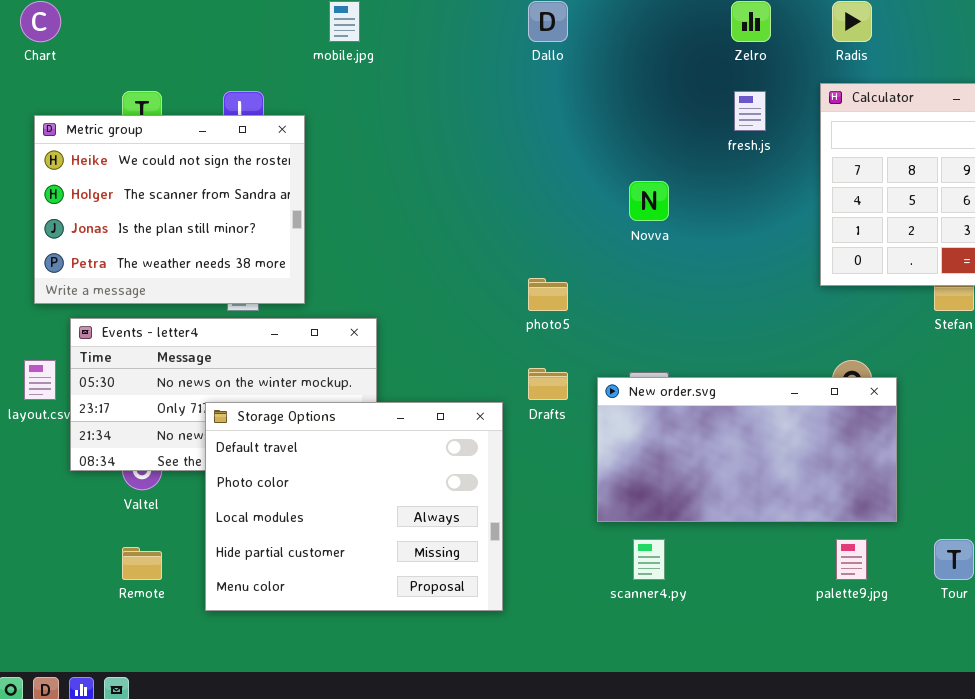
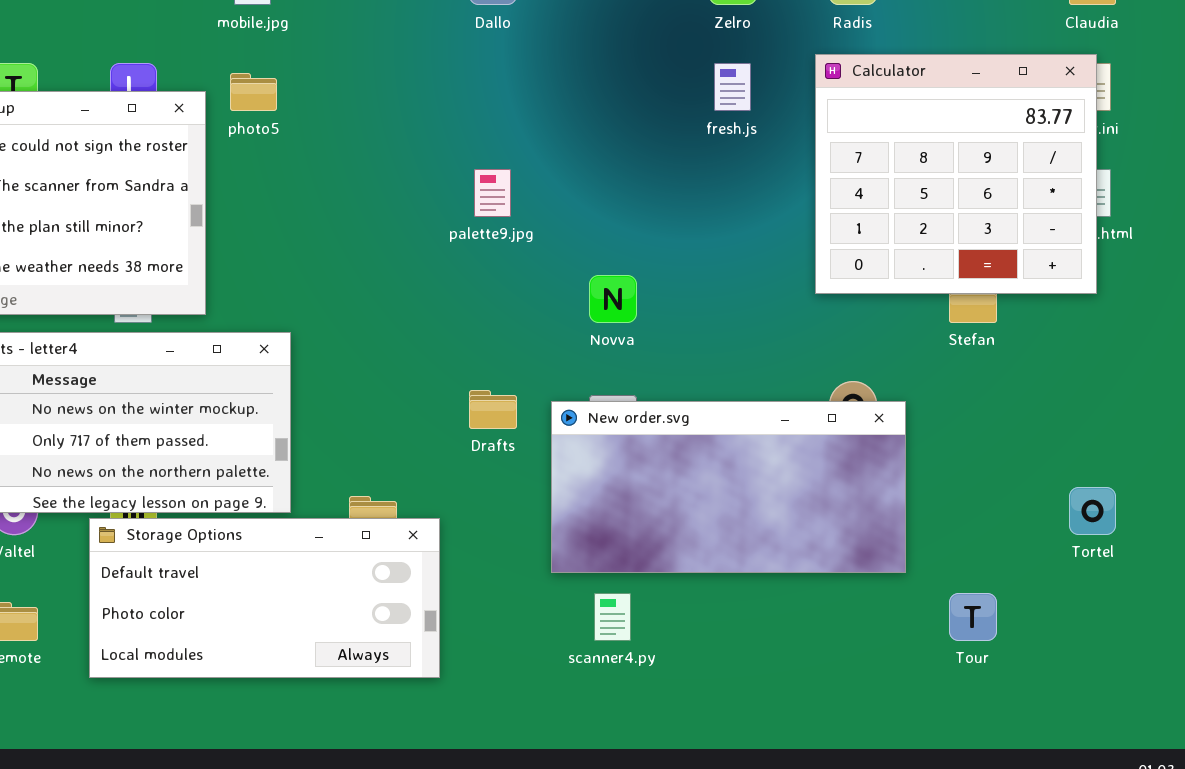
Novva: [629,181,669,221] -> [589,275,637,323], moved
photo5: [528,278,568,311] -> [230,73,277,111], moved
Storage Options: [205,402,503,611] -> [89,518,440,678], resized
palette9.jpg: [836,539,867,580] -> [474,169,511,217], moved

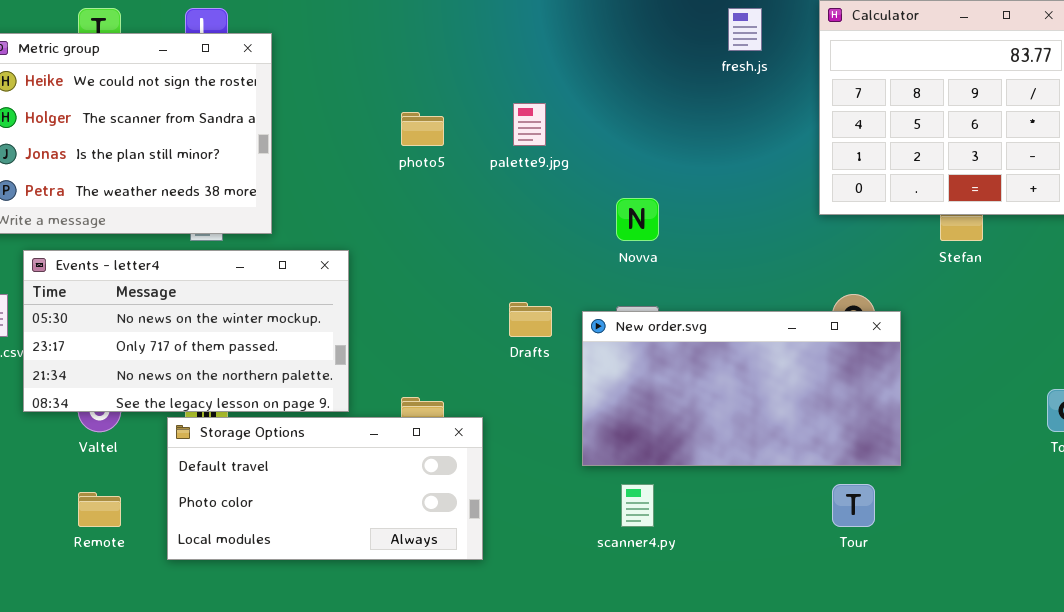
photo5: [230,73,277,111] -> [401,112,444,146], moved
Tour: [949,593,997,641] -> [832,484,875,527], moved

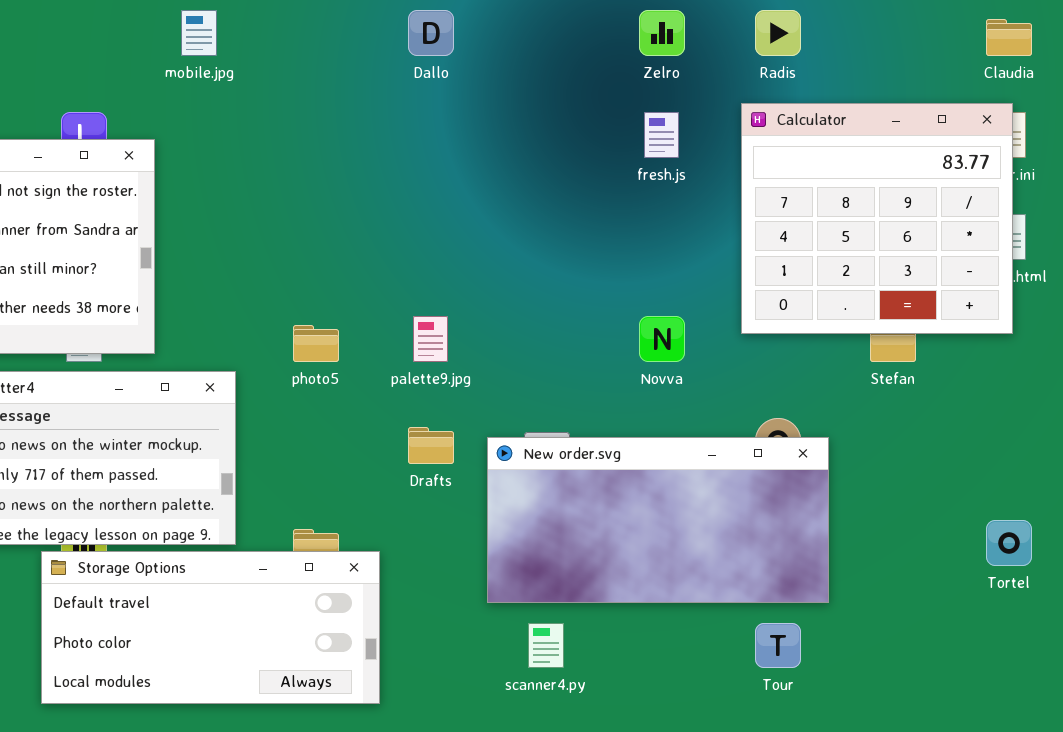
palette9.jpg: [513,103,546,146] -> [413,316,448,362], moved
photo5: [401,112,444,146] -> [293,325,339,362], moved
Novva: [616,198,659,241] -> [639,316,685,362], moved

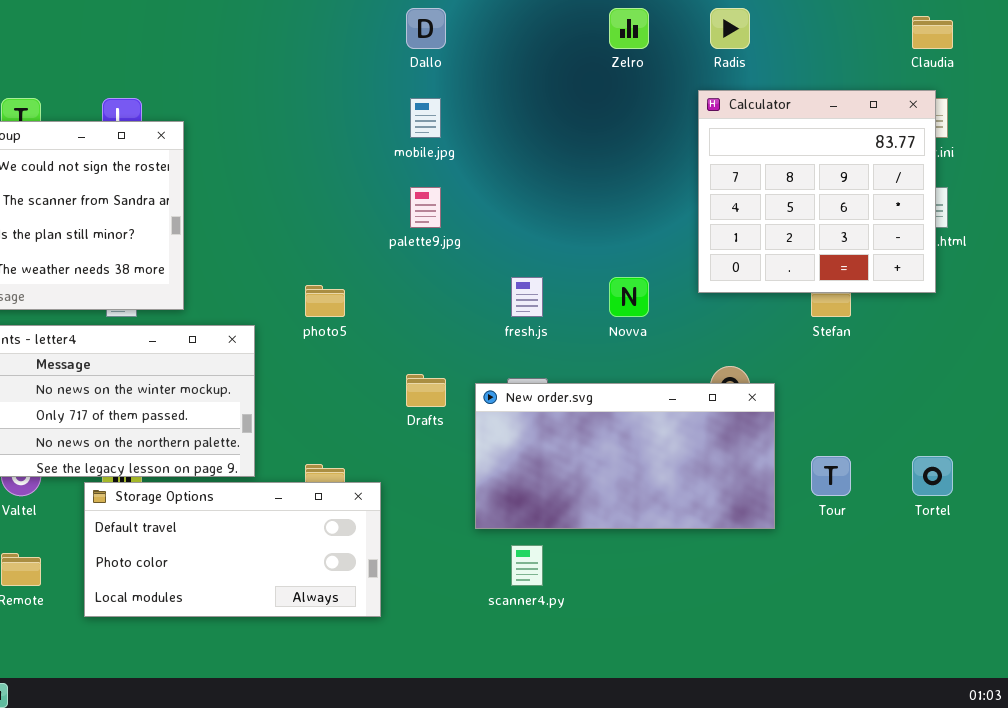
mobile.jpg: [181,10,217,56] -> [410,98,441,138], moved
fresh.js: [644,112,679,158] -> [511,277,543,317], moved
palette9.jpg: [413,316,448,362] -> [410,187,441,228], moved
Tour: [755,623,801,668] -> [811,456,851,496], moved

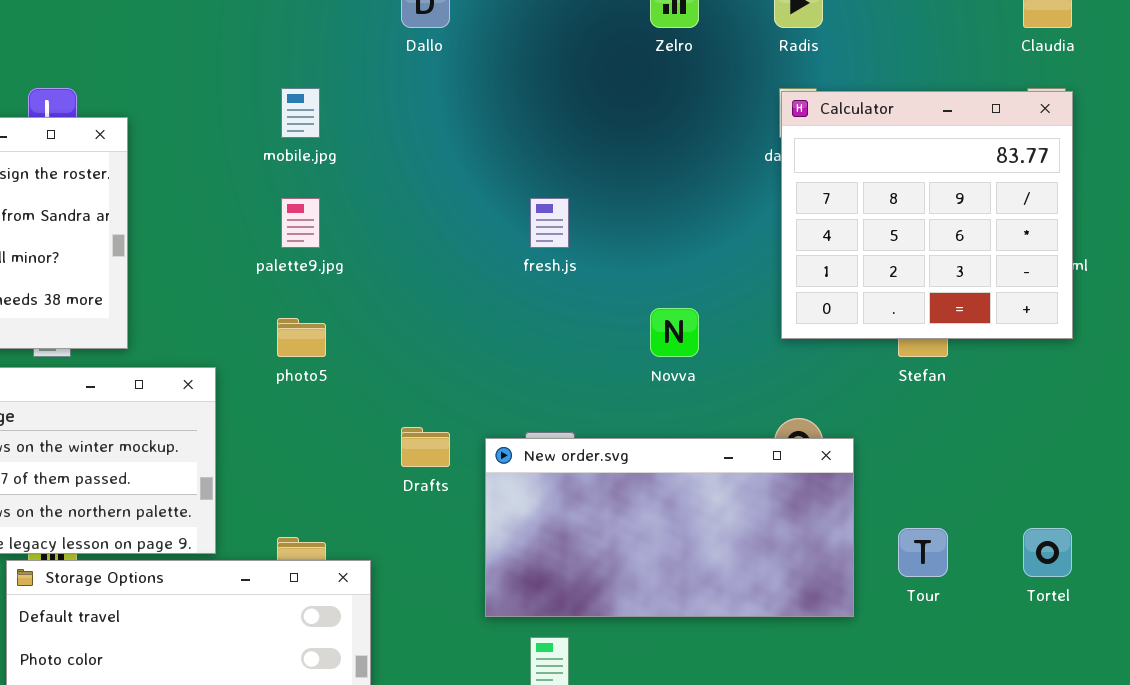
Calculator: [698,90,936,293] -> [781,91,1073,339], moved
mobile.jpg: [410,98,441,138] -> [281,88,320,138], moved
palette9.jpg: [410,187,441,228] -> [281,198,320,248], moved
fresh.js: [511,277,543,317] -> [530,198,569,248], moved

